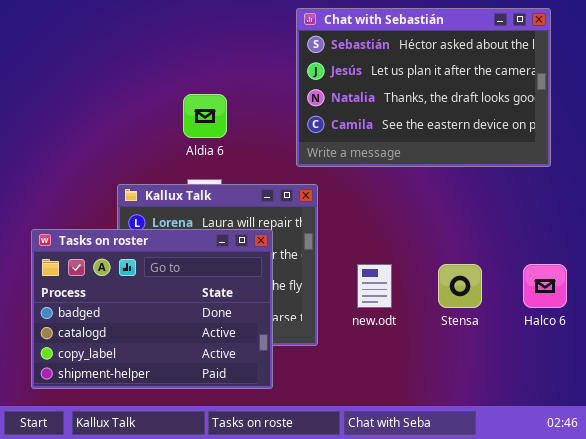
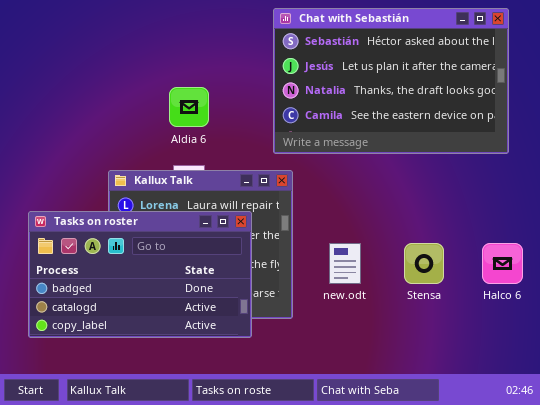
Tasks on roster: [31,229,273,389] -> [28,211,252,338], resized

